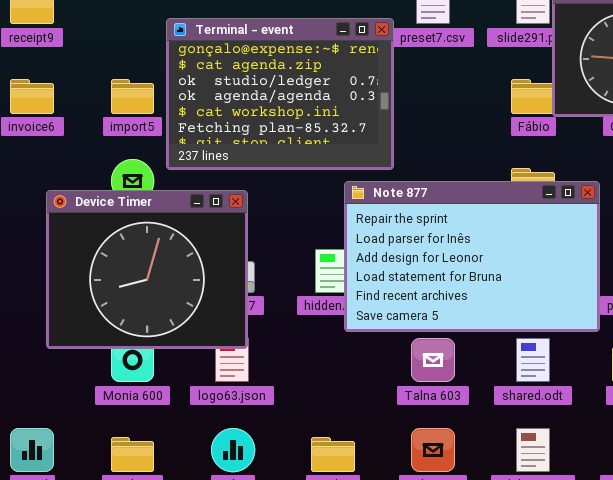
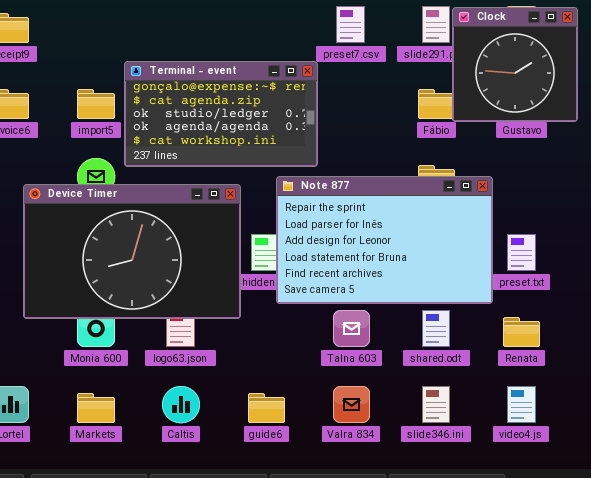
Terminal - event: [166,18,394,170] -> [124,61,318,167], resized
Device Timer: [46,190,248,349] -> [23,184,241,319], resized

